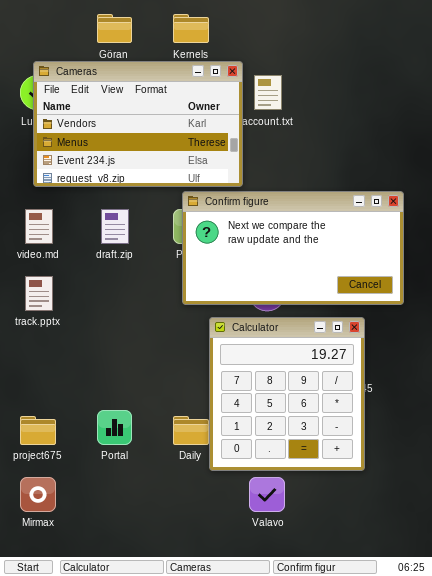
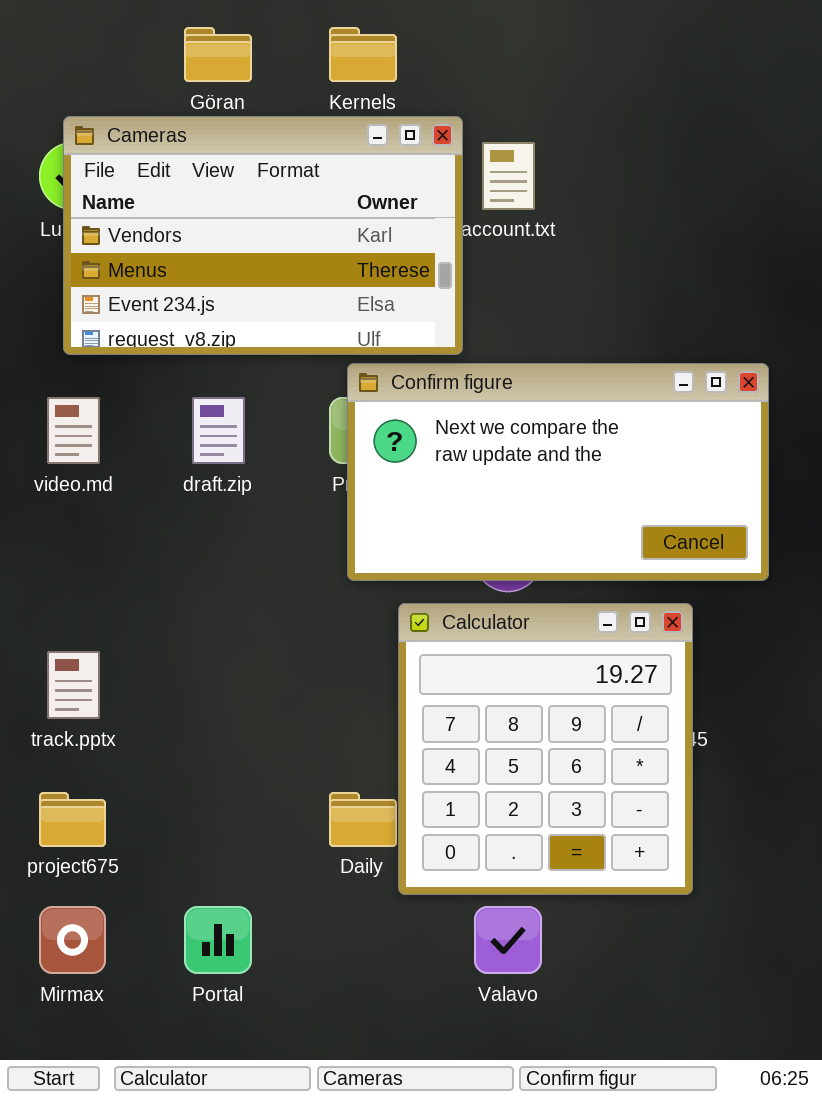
track.pptx: [25,276,53,311] -> [47,651,100,719], moved
Portal: [97,410,132,445] -> [184,906,252,974], moved

